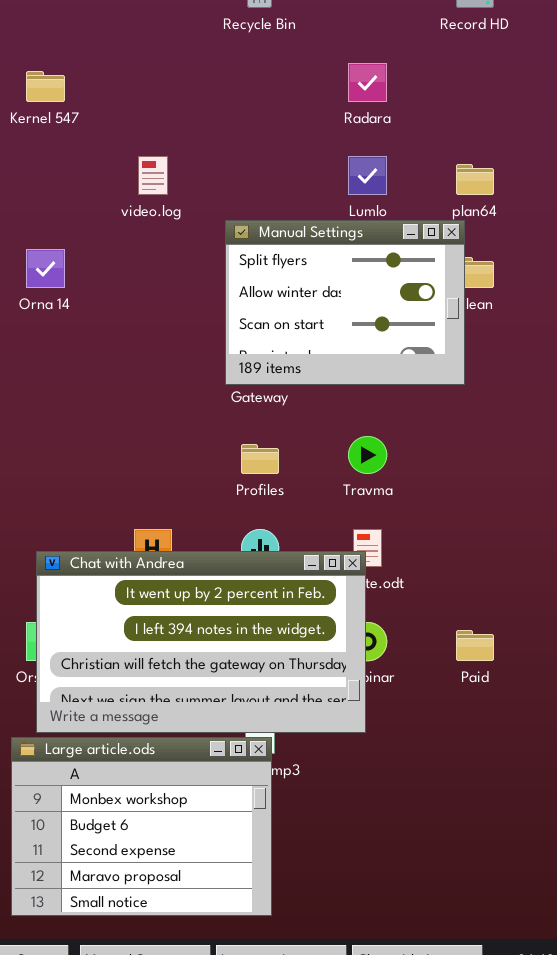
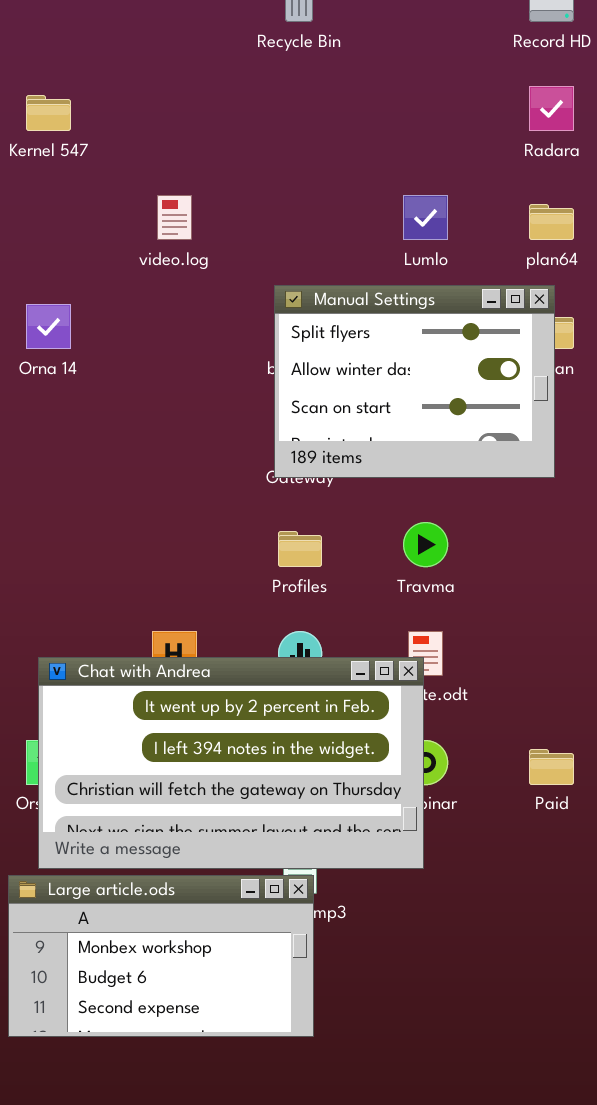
Radara: [348,63,387,102] -> [529,86,574,131], moved
Manual Settings: [225,220,465,385] -> [274,285,555,478], moved
Large article.ods: [11,737,272,916] -> [8,875,314,1037], resized

